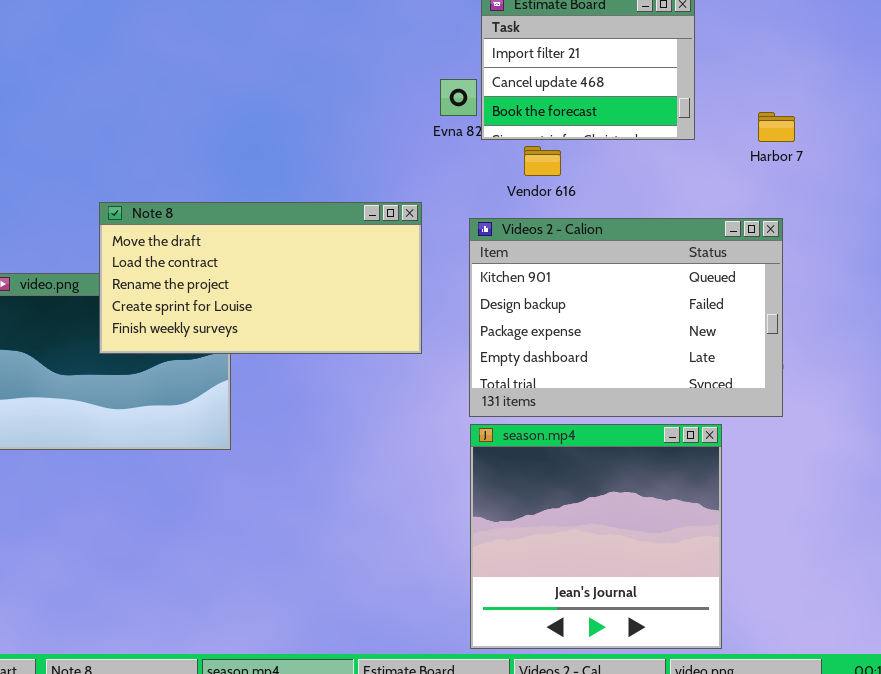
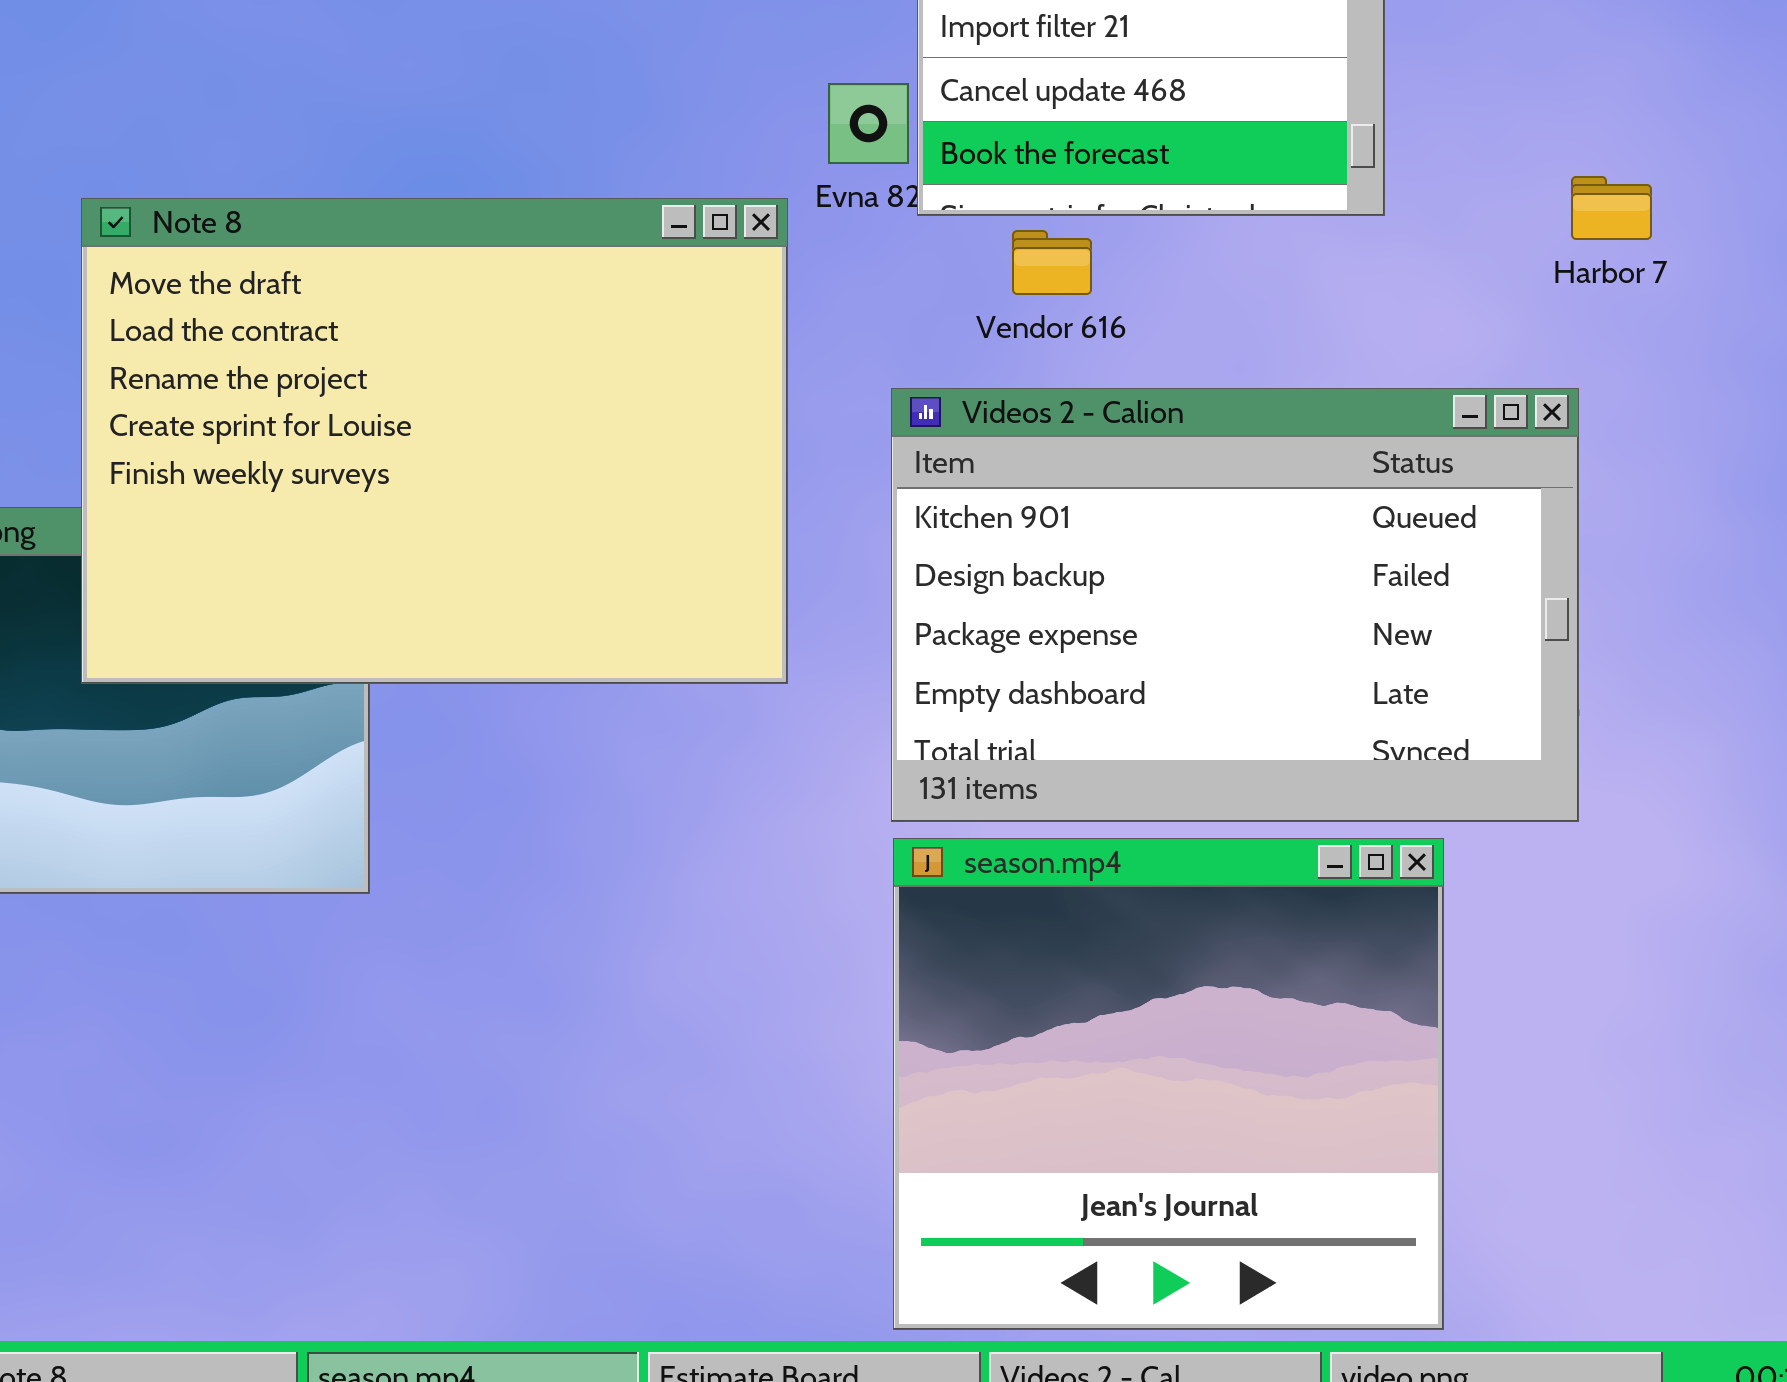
Harbor 7: [758,112,795,142] -> [1571,176,1652,240], moved
Note 8: [99,202,422,354] -> [81,198,788,684], resized

